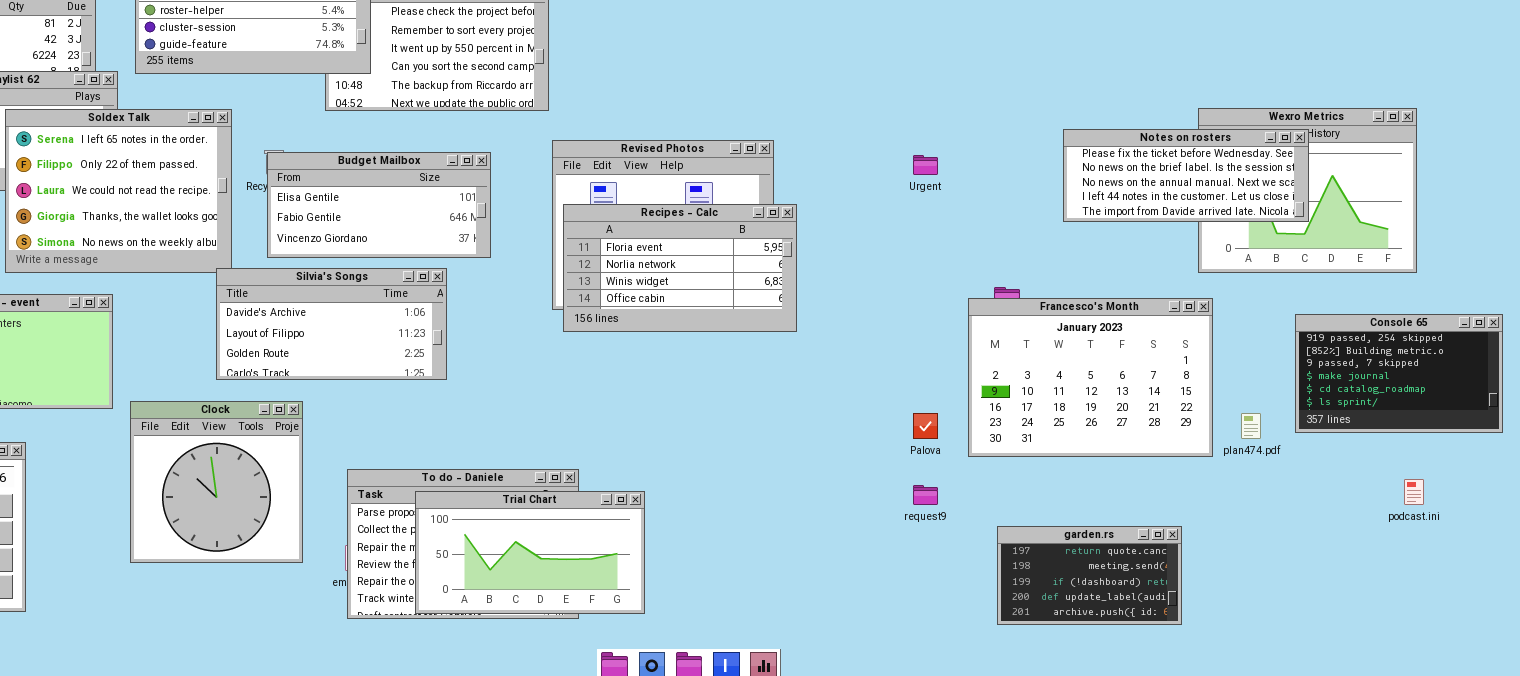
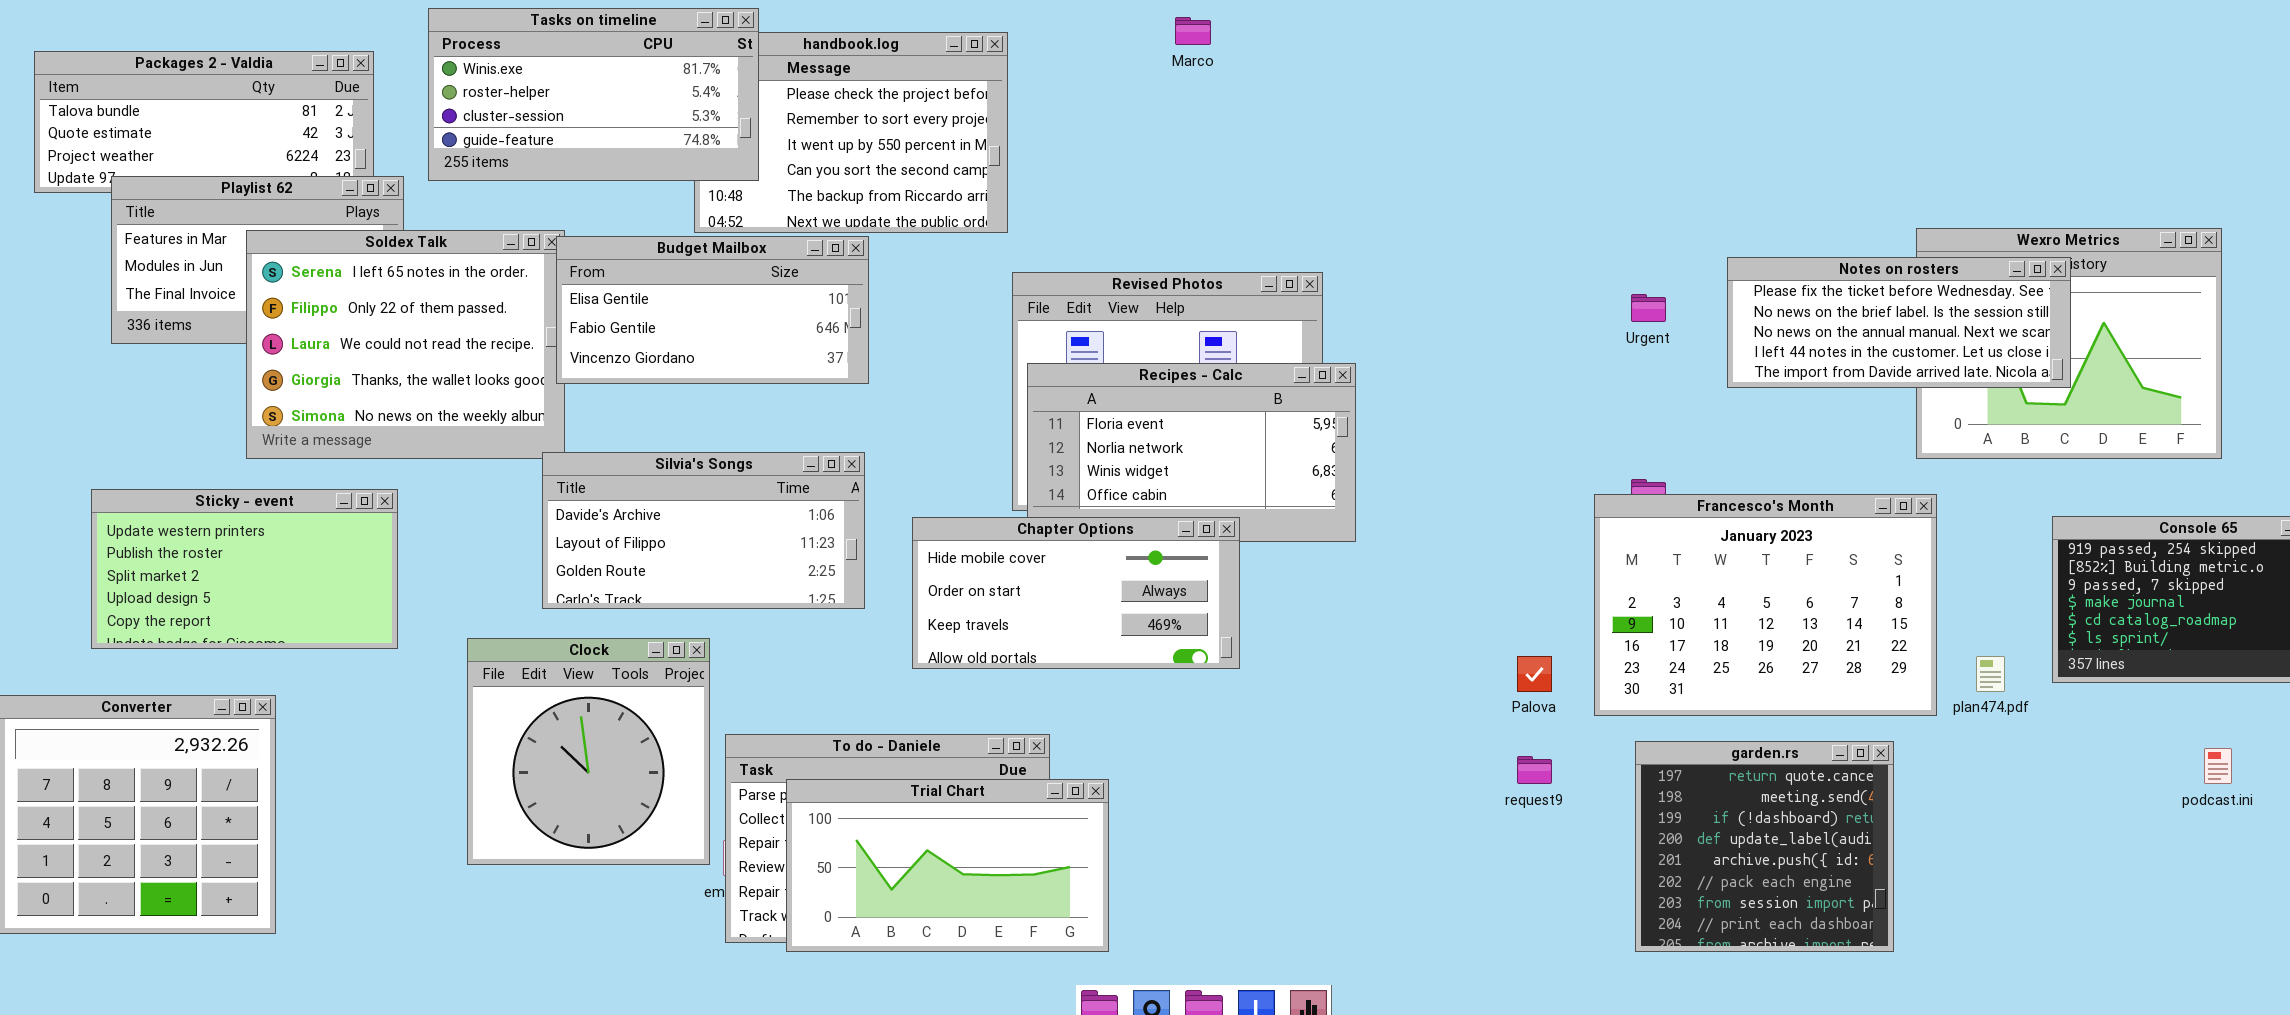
Budget Mailbox: [267,152,491,258] -> [556,236,869,384], moved
Urgent: [913,155,938,175] -> [1631,294,1666,322], moved
Chapter Options: none -> [912,517,1240,669], opened
Clock: [130,401,303,563] -> [467,638,710,865], moved
Trial Chart: [415,491,645,614] -> [786,779,1109,952], moved
garden.rs: [997,526,1182,625] -> [1635,741,1894,952], resized

